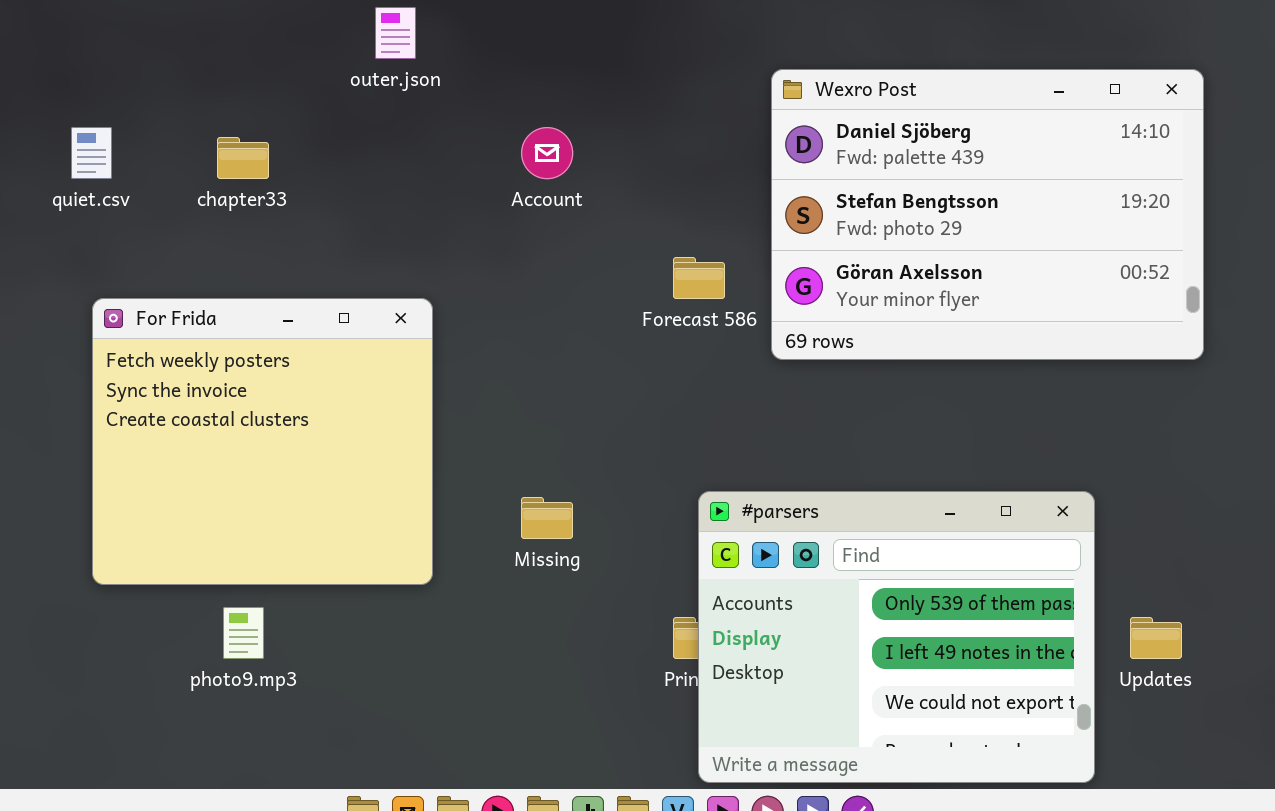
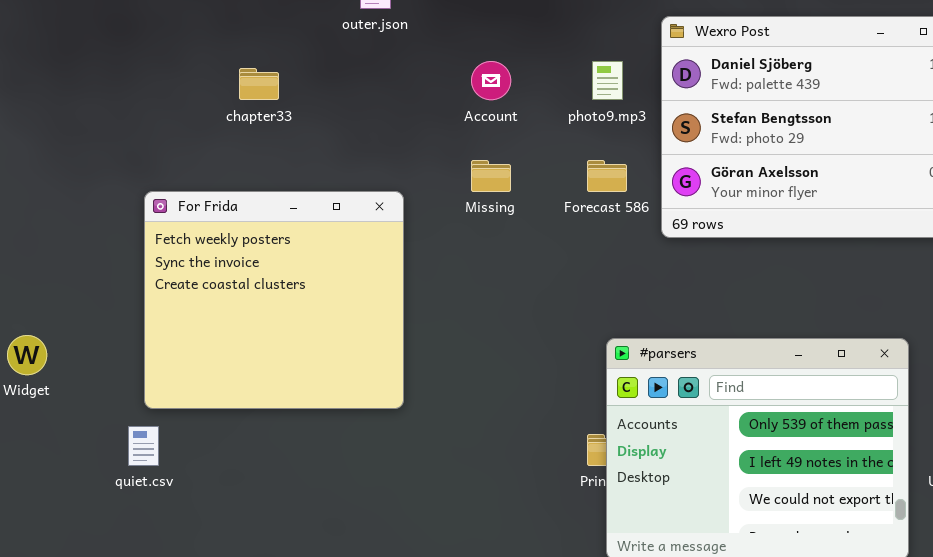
quiet.csv: [71,127,112,179] -> [128,426,159,466], moved
Missing: [521,497,573,539] -> [471,160,511,192], moved
photo9.mp3: [223,607,264,659] -> [592,61,623,100], moved

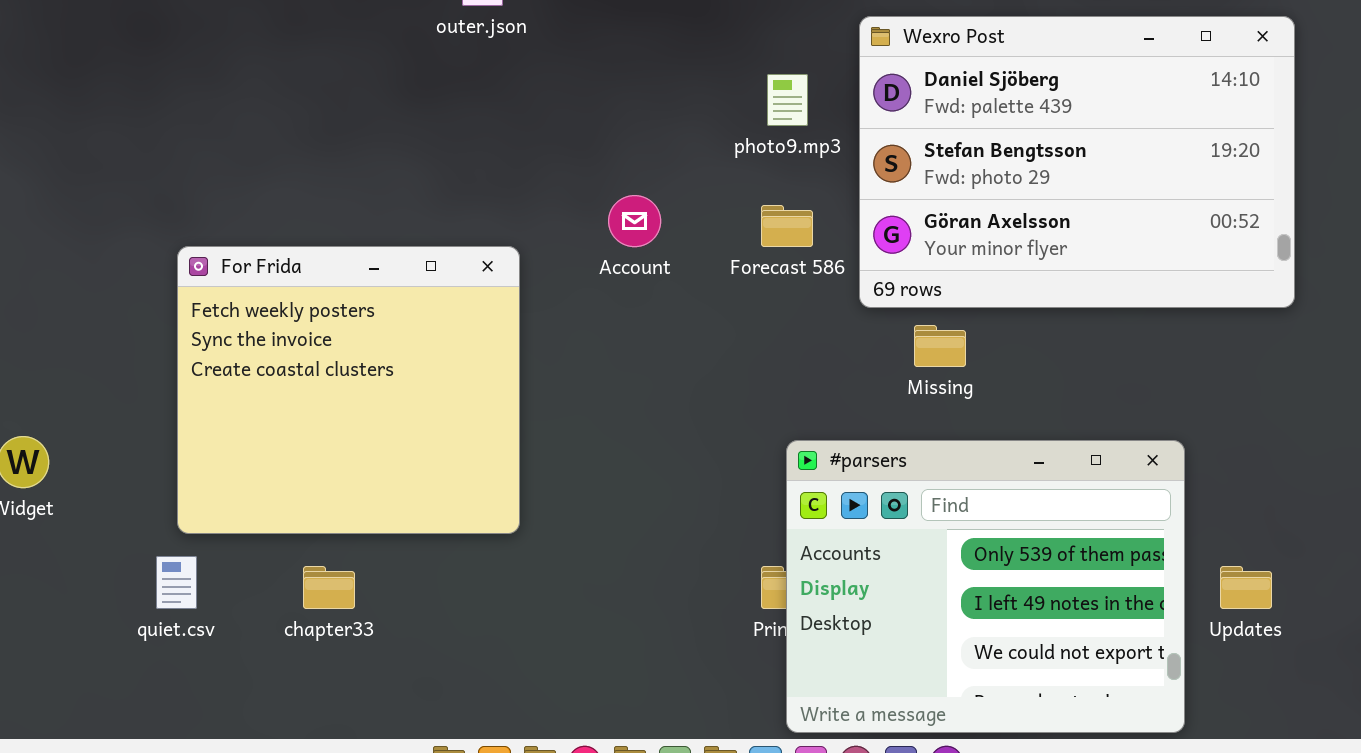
Account: [471,61,511,100] -> [608,195,661,247], moved
chapter33: [239,68,279,100] -> [303,566,355,609], moved
Missing: [471,160,511,192] -> [914,325,966,367], moved

